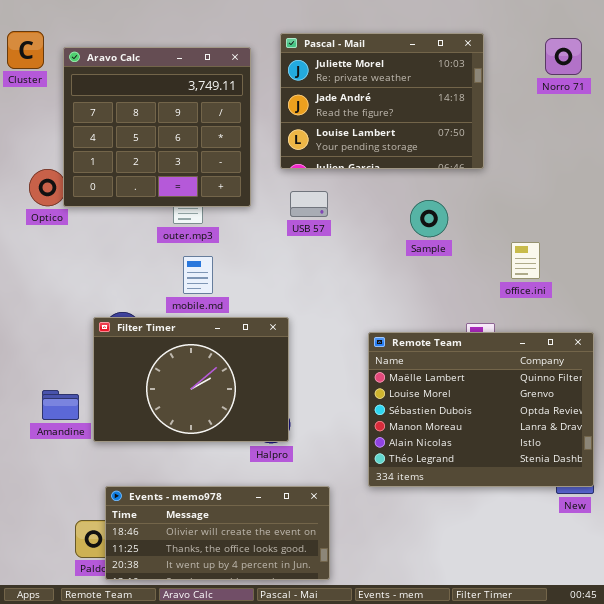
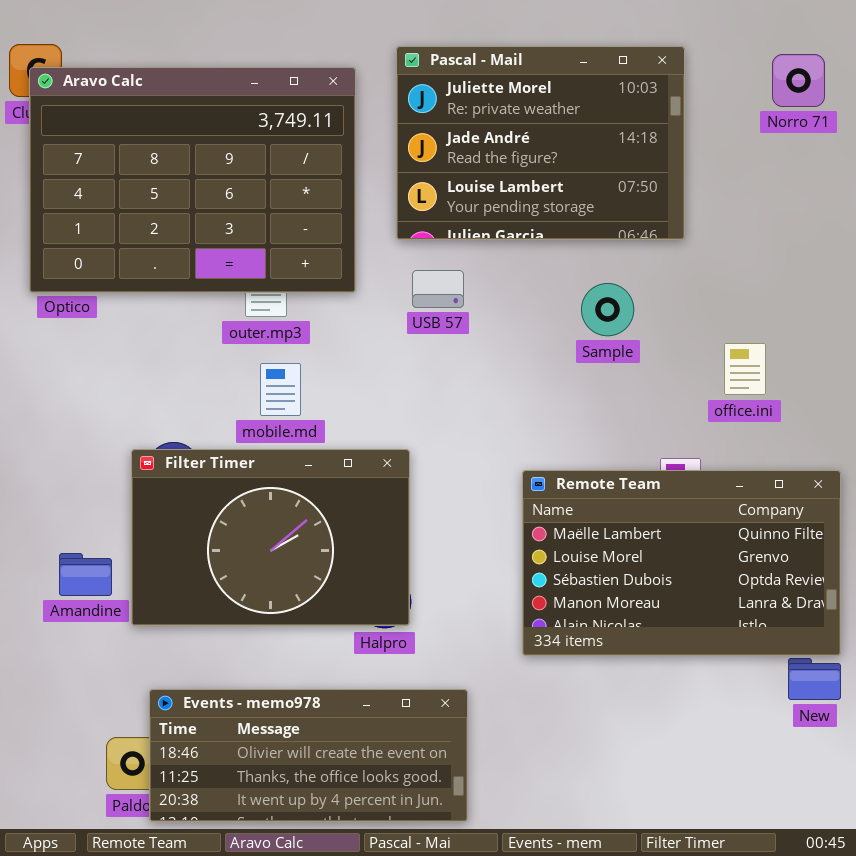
Aravo Calc: [63,47,251,207] -> [29,67,356,293], resized
Remote Team: [368,332,594,487] -> [522,470,841,656], resized

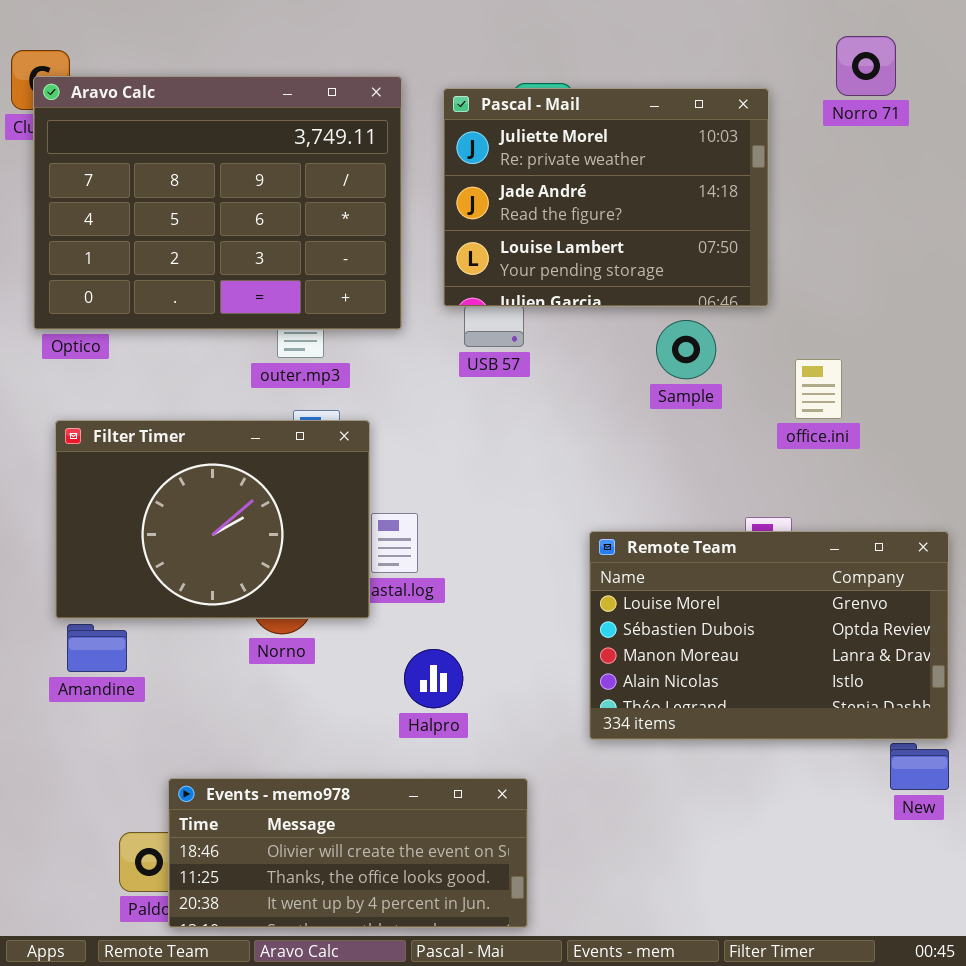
Pascal - Mail: [396,46,685,240] -> [443,88,769,307], moved
Norro 71: [772,54,825,107] -> [836,36,896,96], moved
office.ini: [724,343,766,395] -> [795,359,842,419], moved
Filter Timer: [131,449,410,626] -> [55,420,370,619], moved
Remote Team: [522,470,841,656] -> [589,531,949,740], scrolled down 1 row

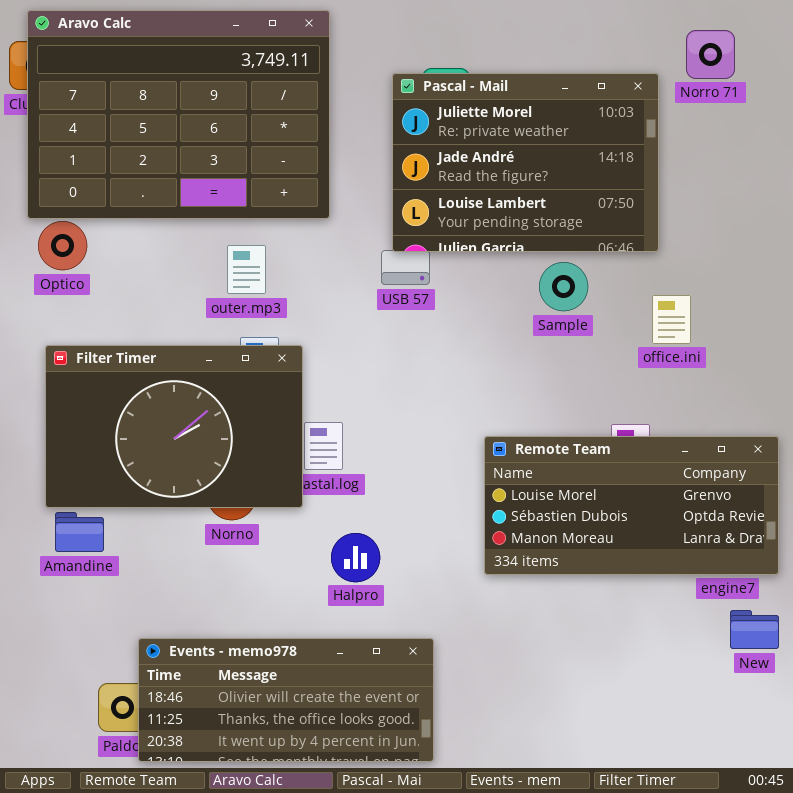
Aravo Calc: [33,76,402,330] -> [27,10,330,219], moved
Pascal - Mail: [443,88,769,307] -> [392,73,659,252], moved
Remote Team: [589,531,949,740] -> [484,436,779,575], resized

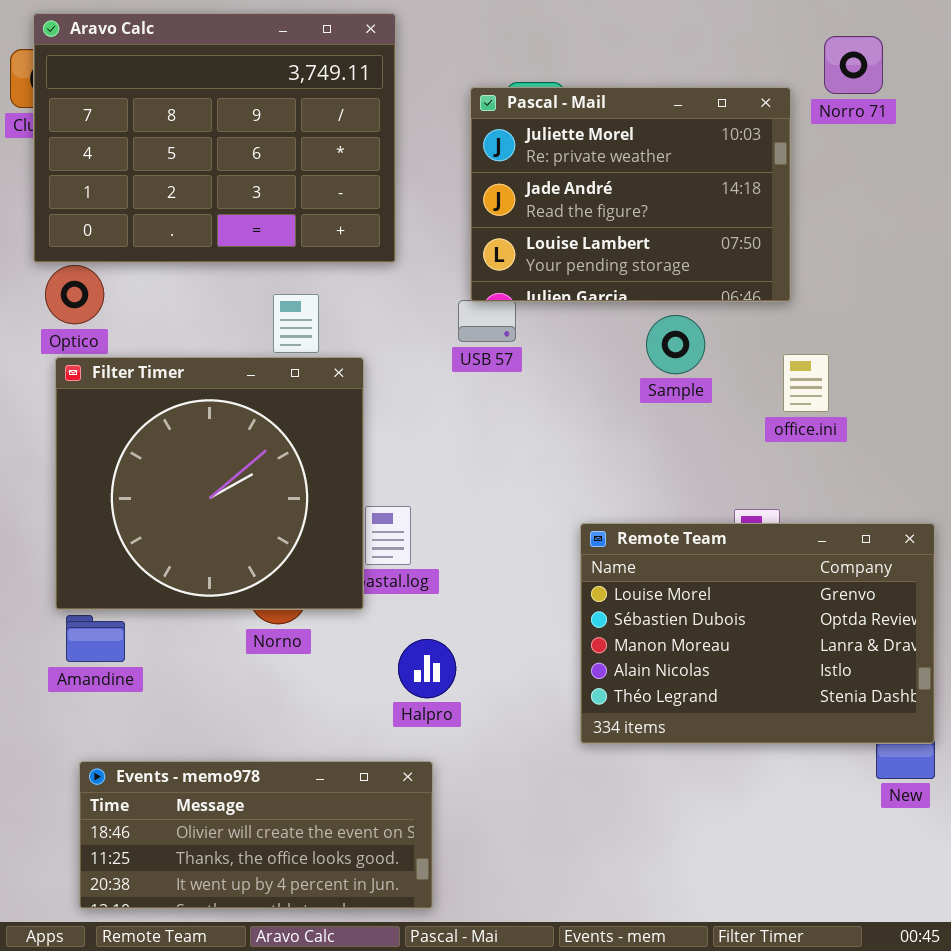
Filter Timer: [45,345,303,508] -> [55,357,364,610], resized
Remote Team: [484,436,779,575] -> [580,523,935,744], resized
Events - memo978: [138,638,434,762] -> [79,761,433,909], moved

